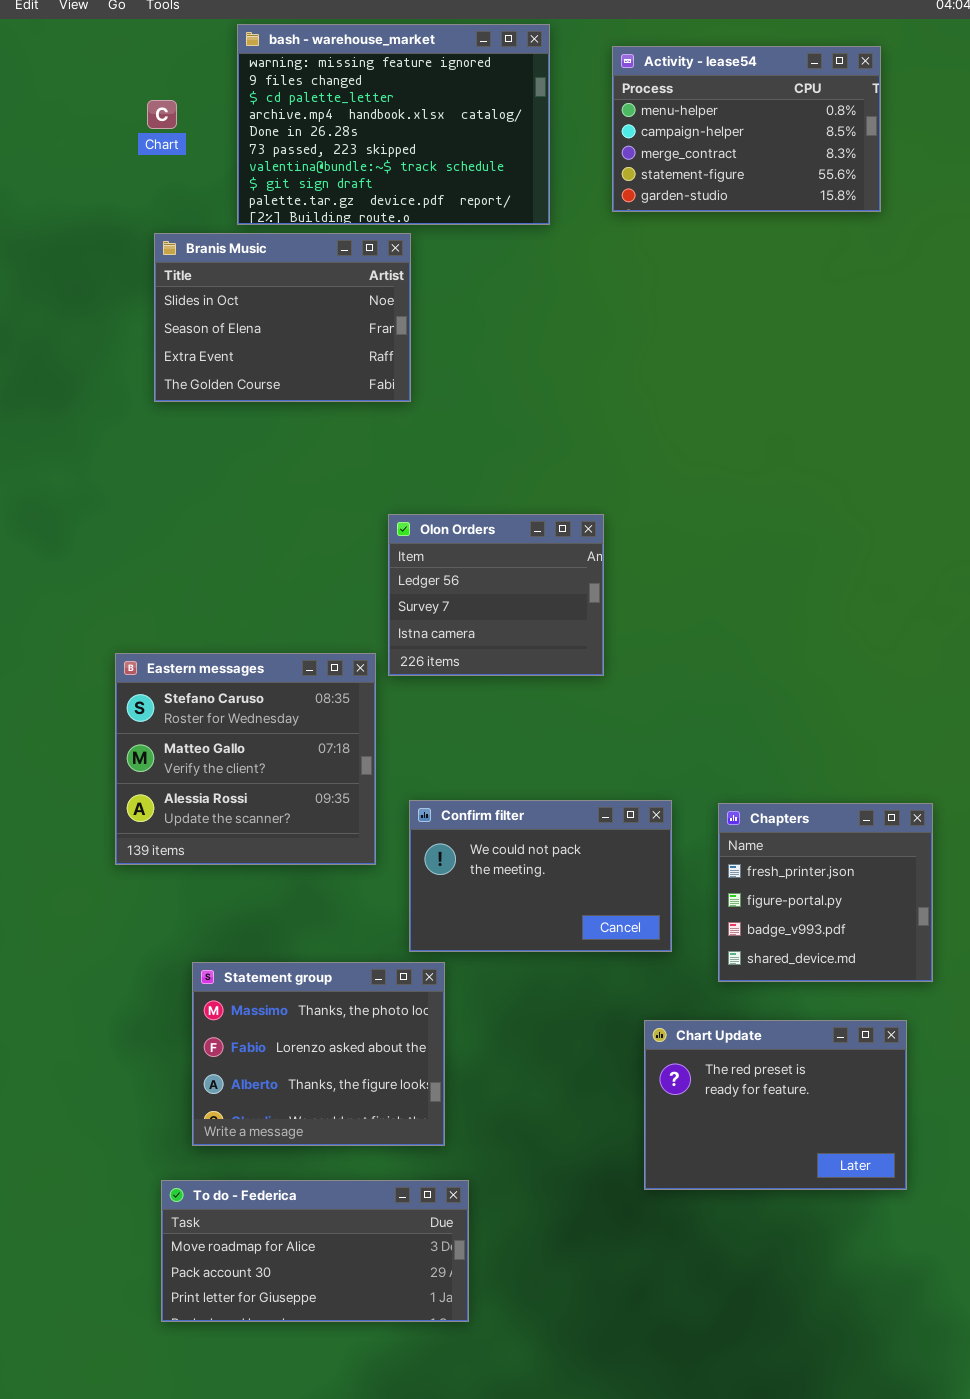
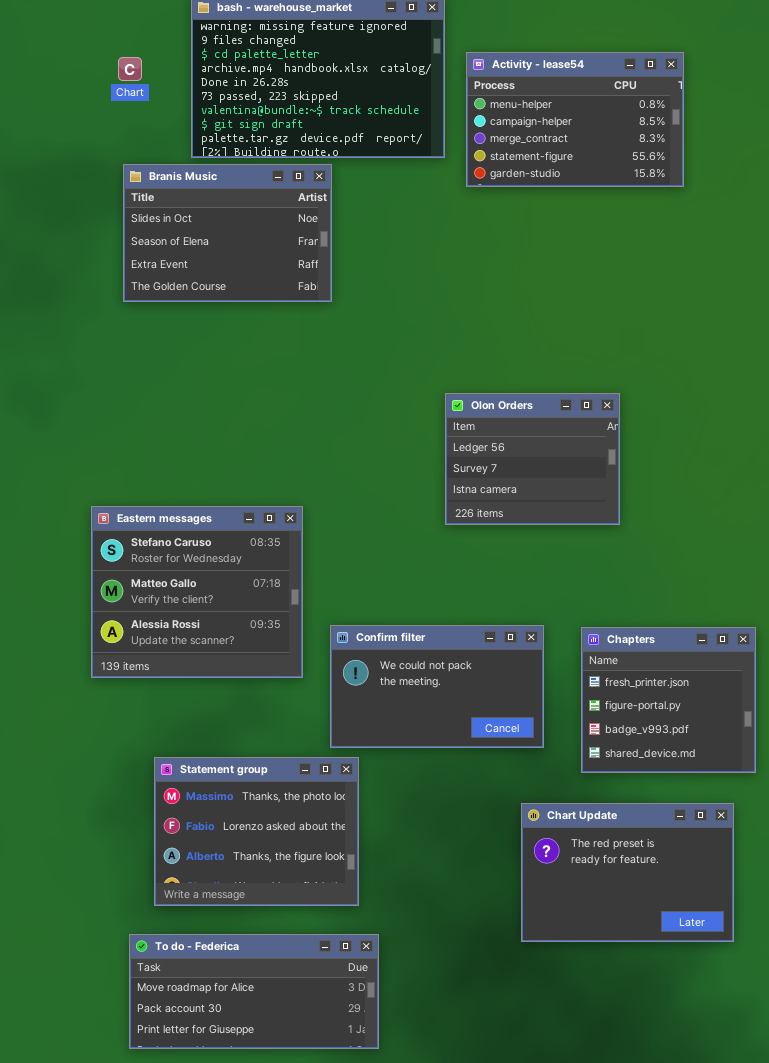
Activity - lease54: [612,46,881,212] -> [466,52,684,187], moved
Olon Orders: [388,514,604,676] -> [445,393,620,525], moved

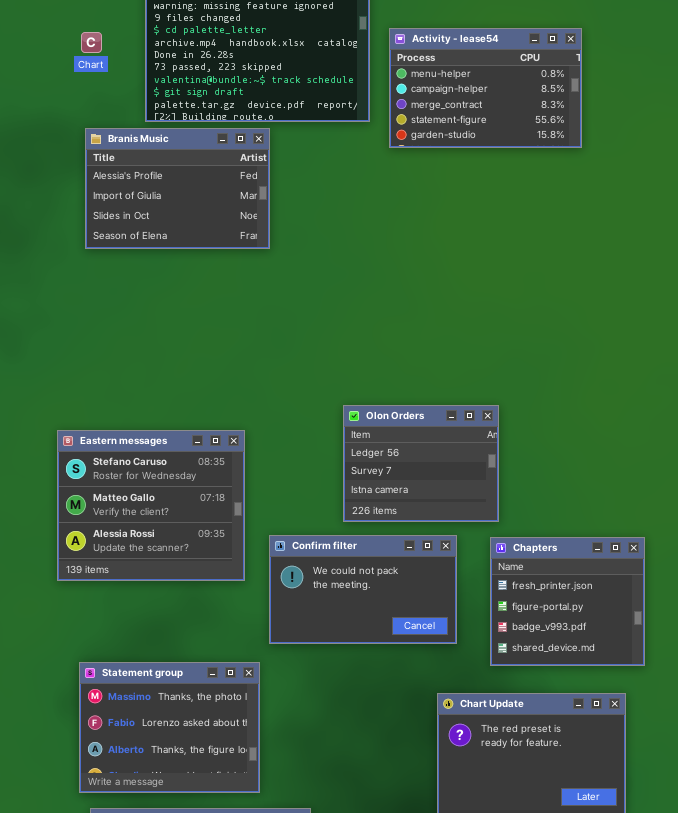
Branis Music: [123,164,332,302] -> [85,128,270,249], scrolled up 2 rows
Olon Orders: [445,393,620,525] -> [343,405,499,522], moved
Statement group: [154,757,359,906] -> [79,662,260,793], moved

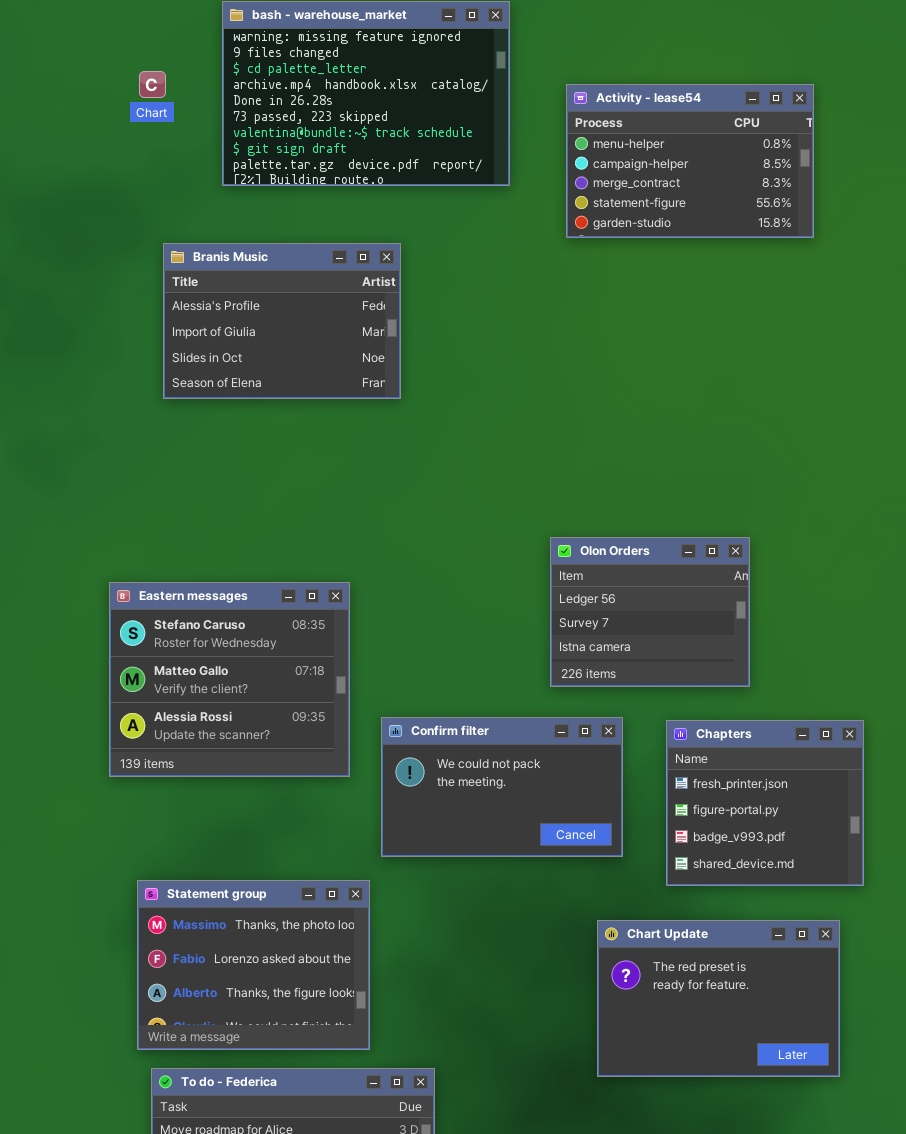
Activity - lease54: [389,28,582,148] -> [566,84,814,238], moved
Branis Music: [85,128,270,249] -> [163,243,401,399], moved
Olon Orders: [343,405,499,522] -> [550,537,750,687], moved

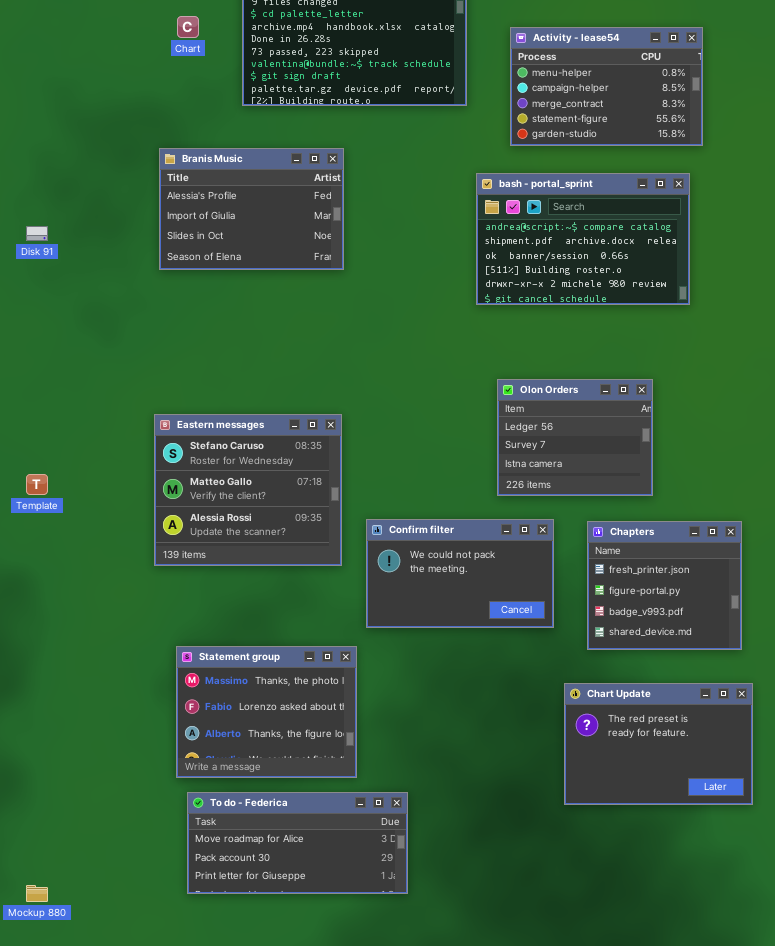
Branis Music: [163,243,401,399] -> [159,148,344,270], moved
bash - portal_sprint: none -> [476,173,690,305], opened
Chart Update: [597,920,840,1077] -> [564,683,753,805], moved

